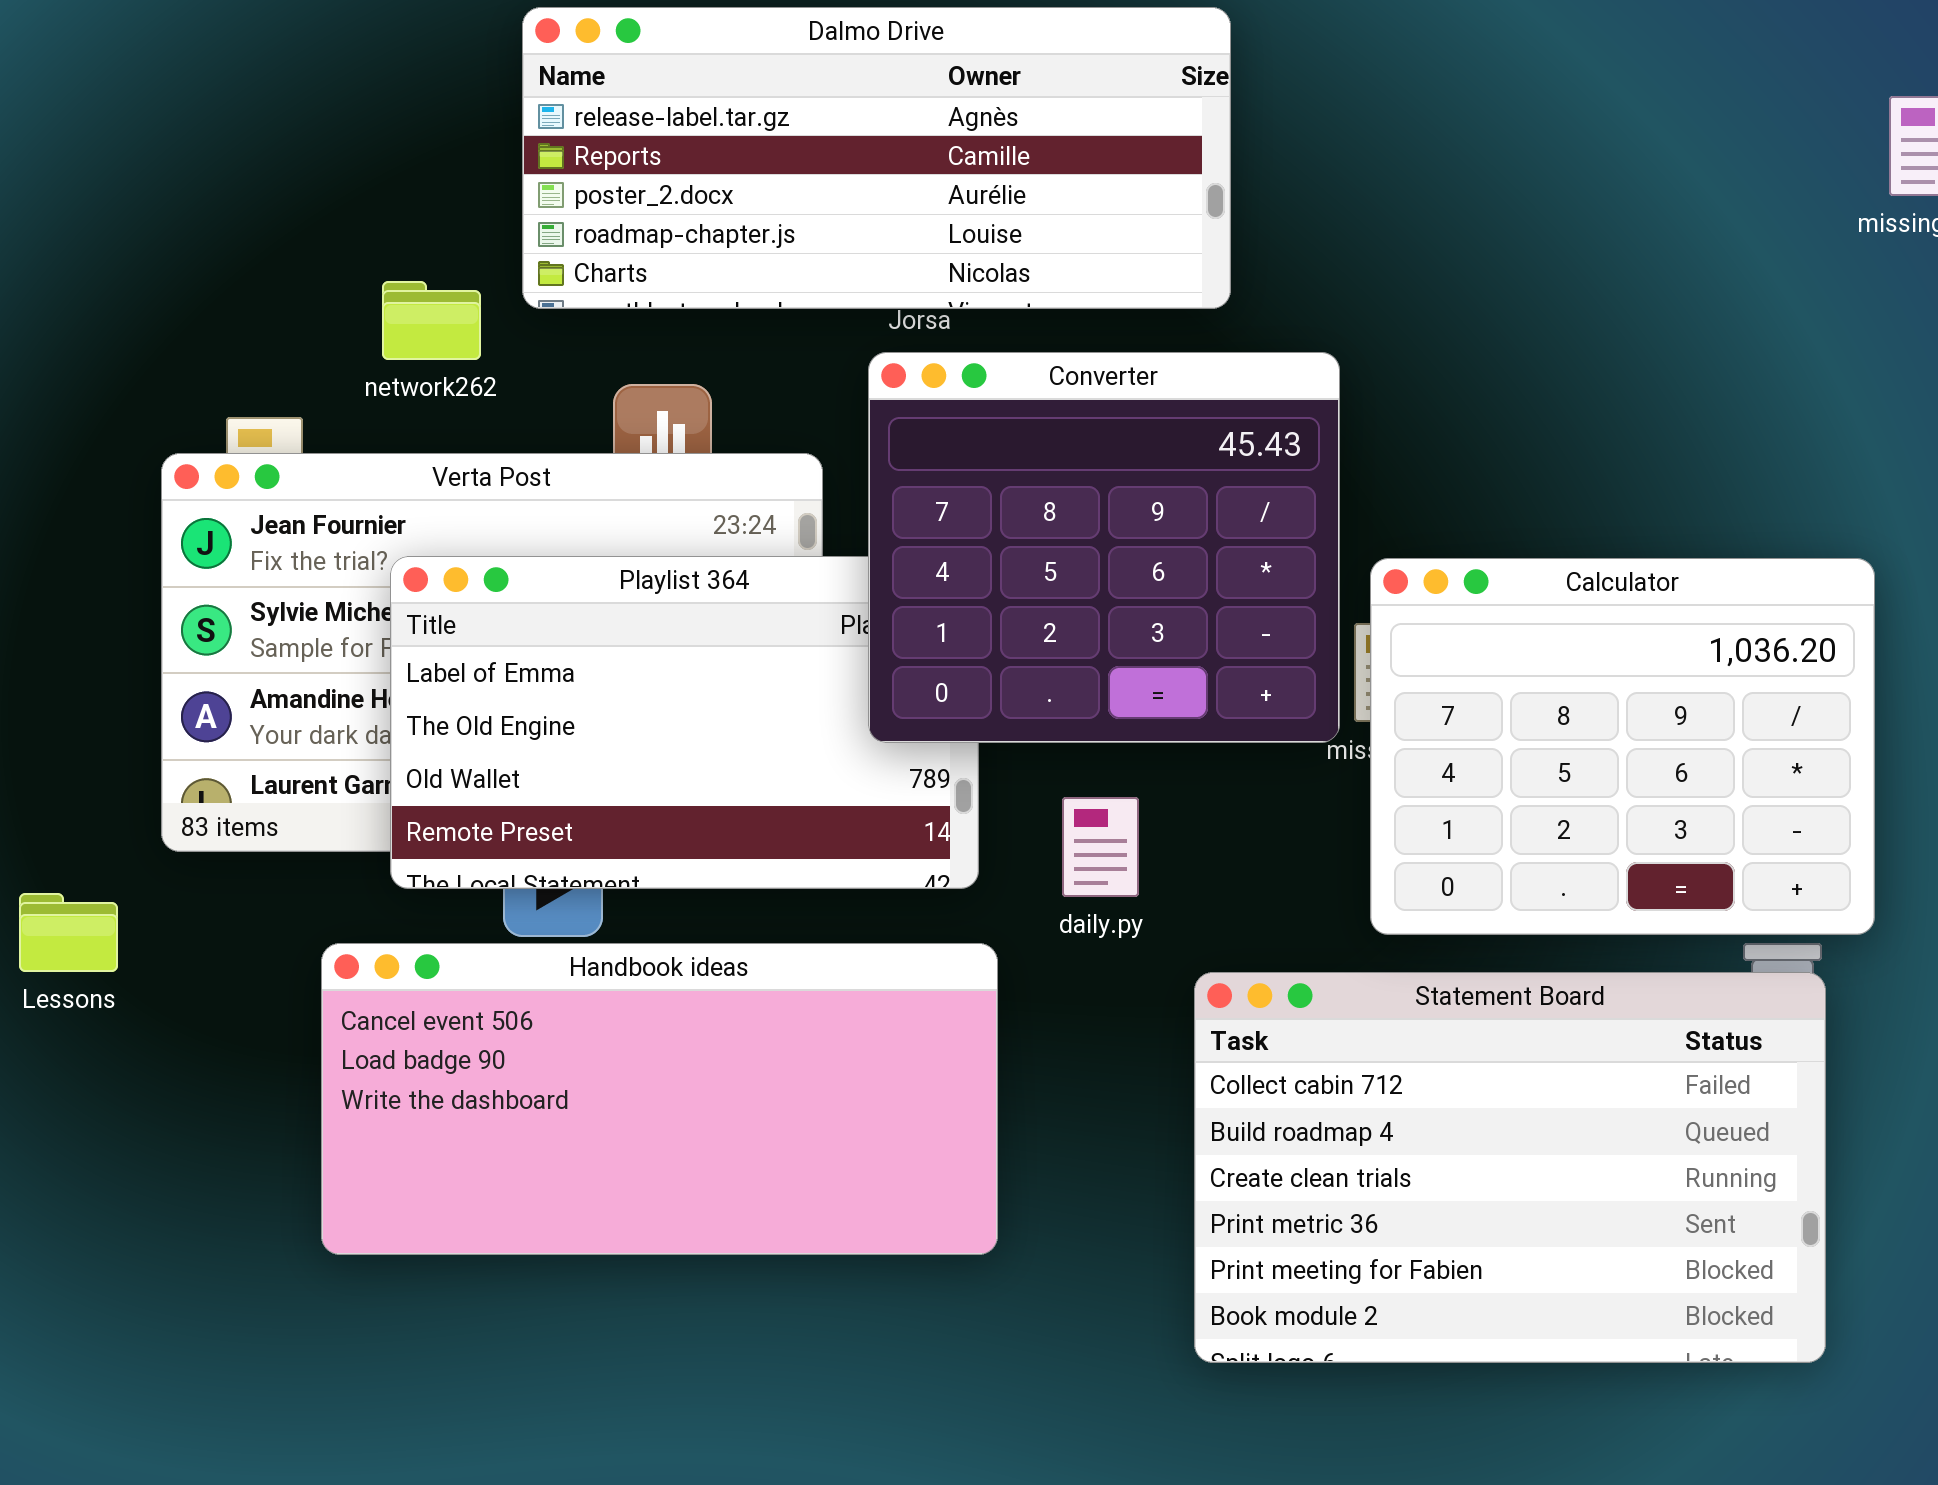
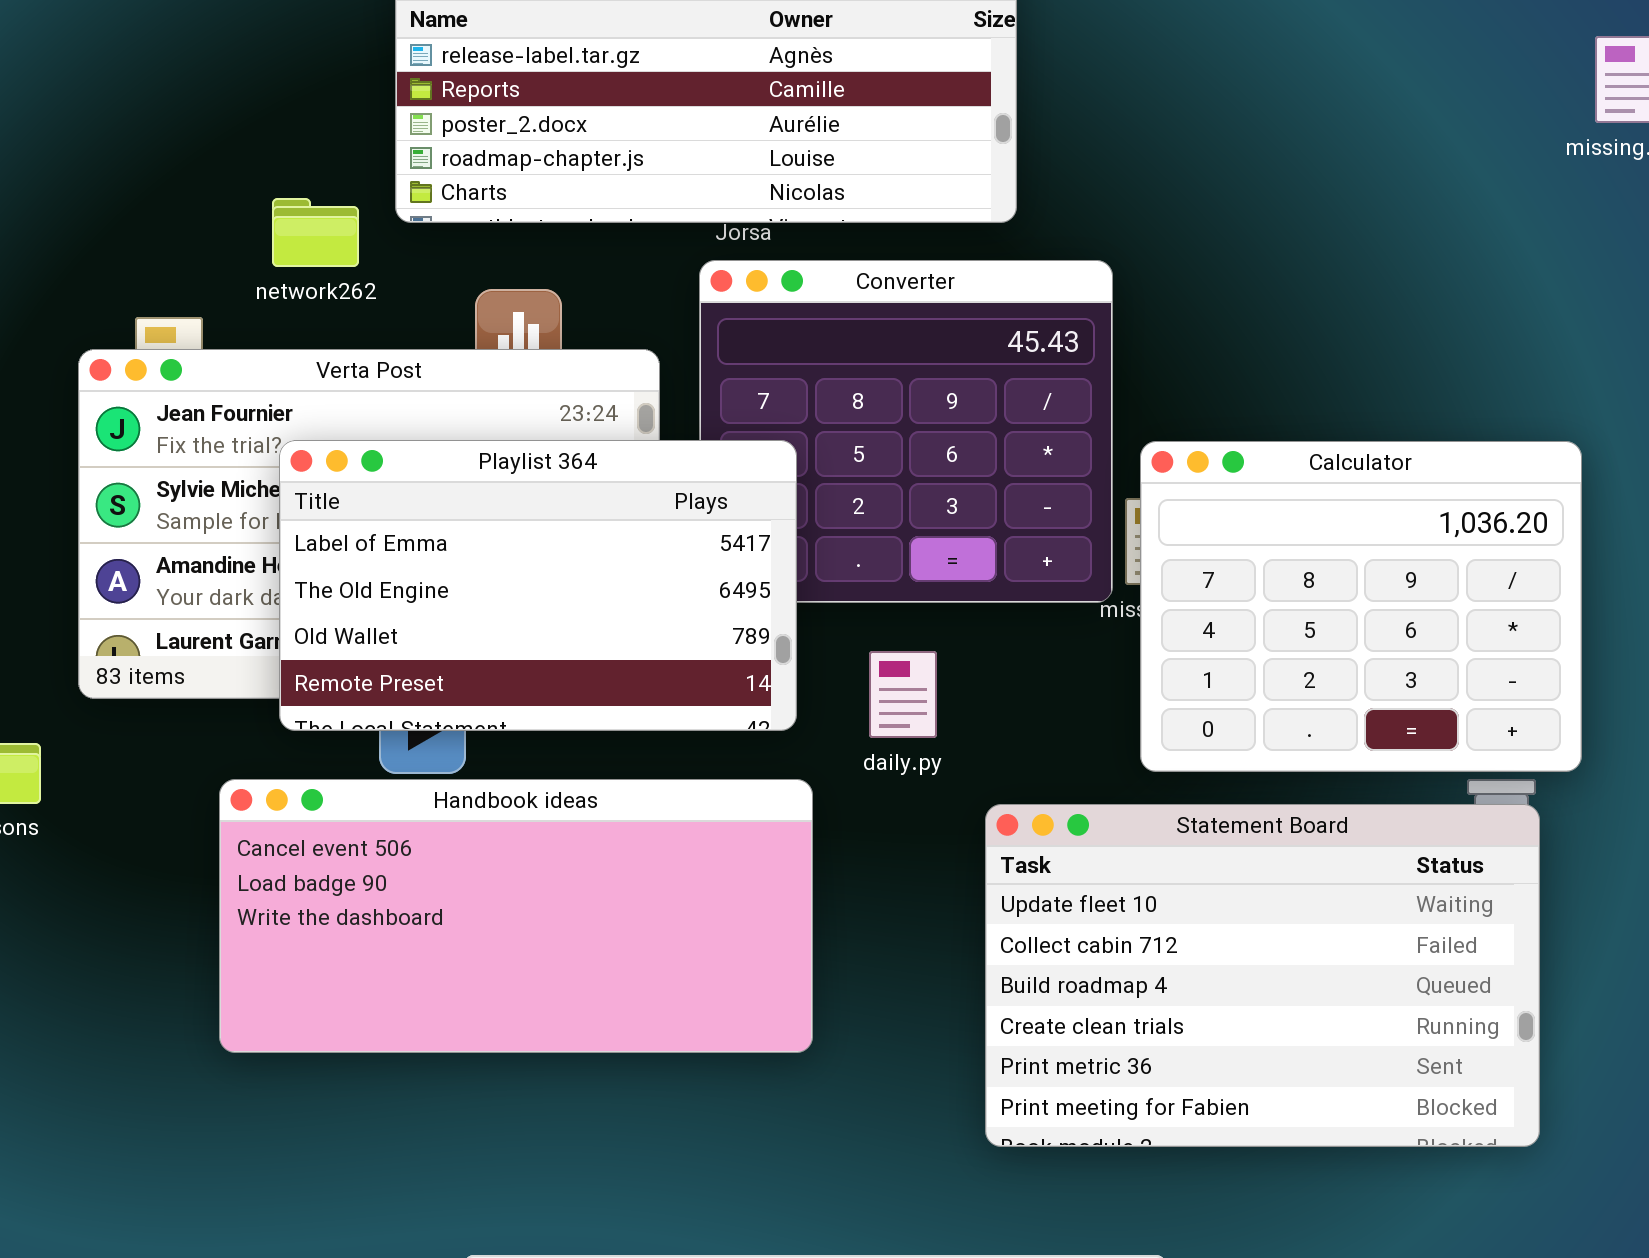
Playlist 364: [390,556,979,889] -> [279,440,797,731], raised
Statement Board: [1194,972,1826,1363] -> [985,804,1540,1147], scrolled up 1 row

